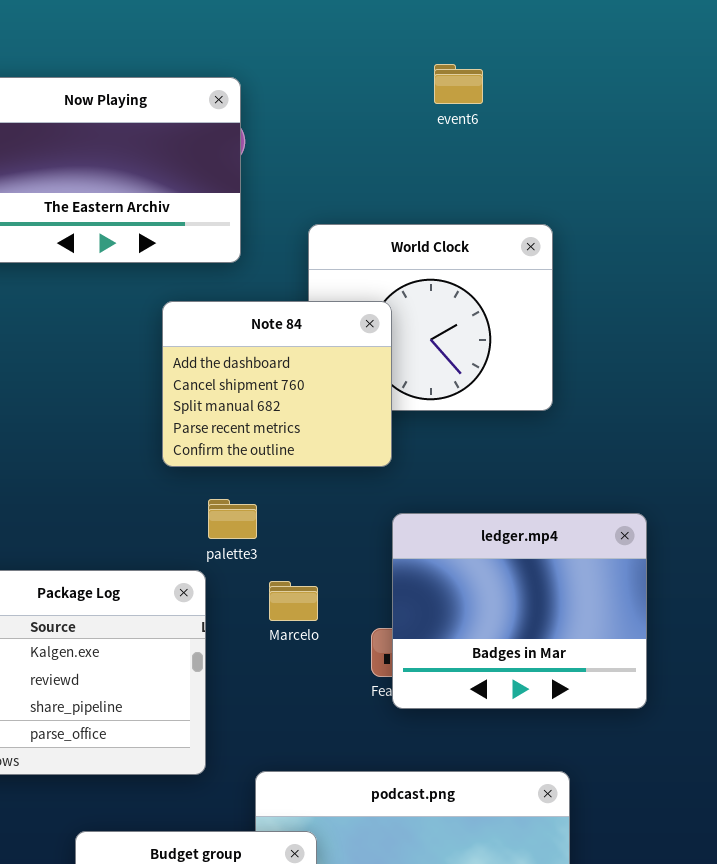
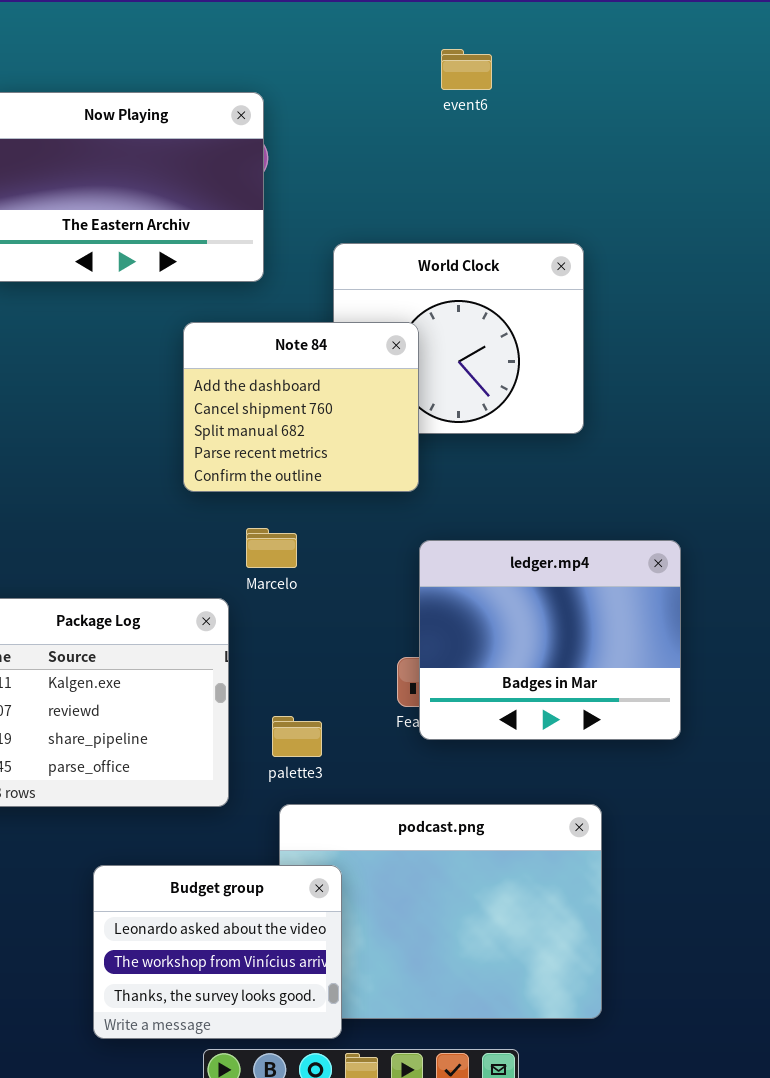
event6: [434,64,483,104] -> [441,49,492,90], moved
palette3: [208,499,257,539] -> [272,716,322,757], moved
Marcelo: [269,581,318,621] -> [246,528,297,568], moved

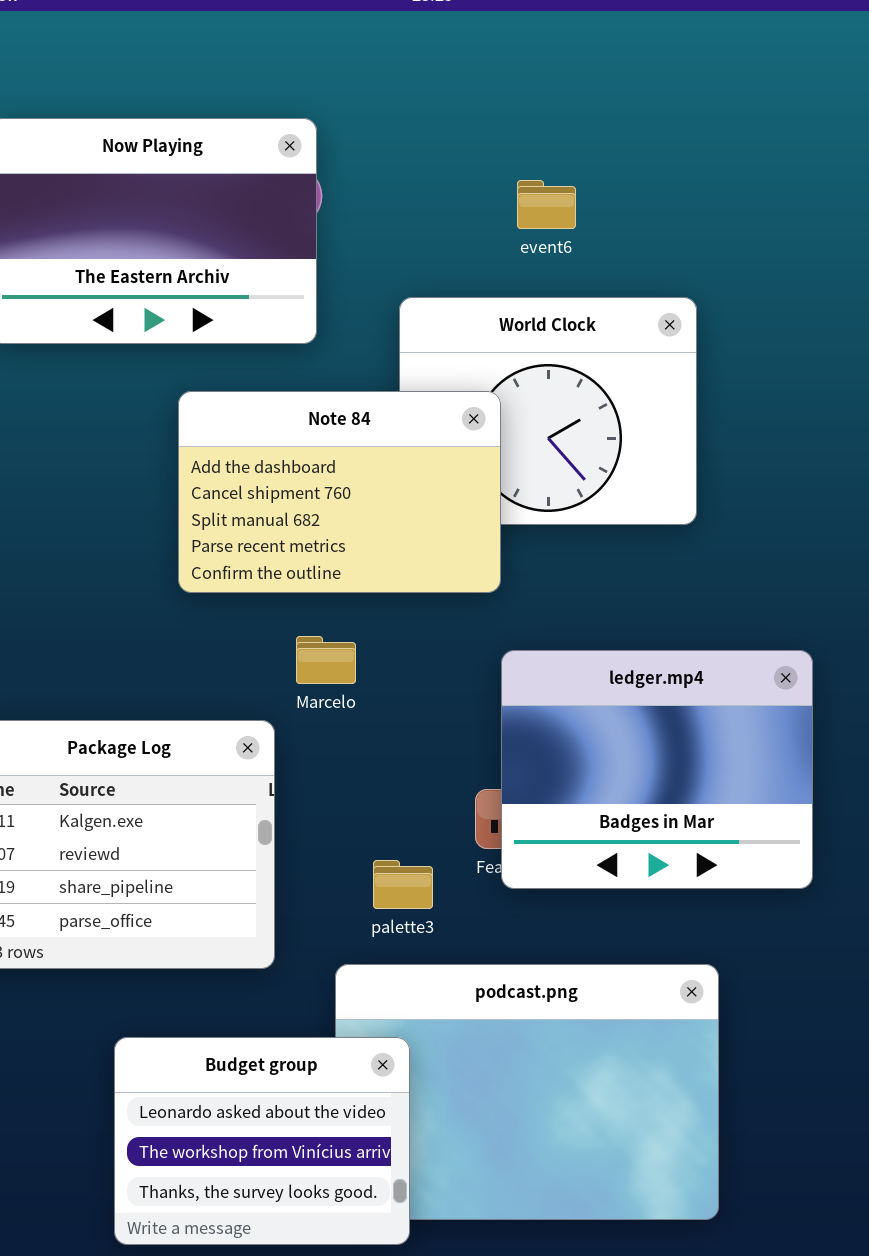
event6: [441,49,492,90] -> [517,180,576,229], moved
Note 84: [183,322,419,492] -> [178,391,501,593], resized
palette3: [272,716,322,757] -> [373,860,433,909], moved

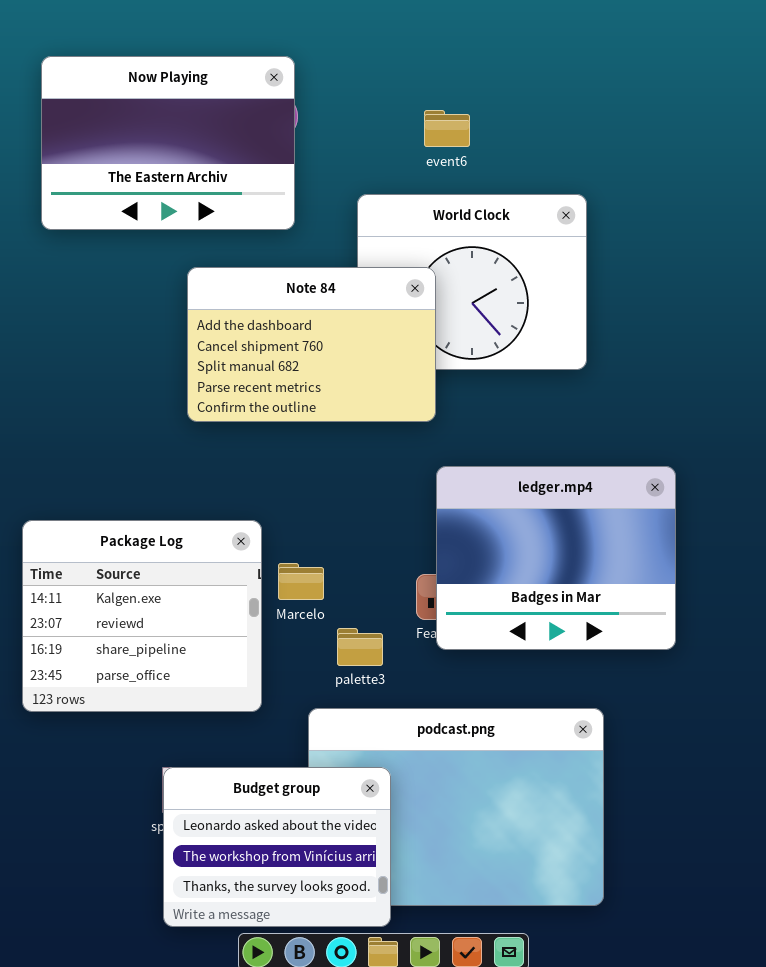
event6: [517,180,576,229] -> [424,110,470,147], moved
Marcelo: [296,636,356,684] -> [278,563,324,600], moved
Budget group: [114,1037,410,1245] -> [163,767,391,927], moved

